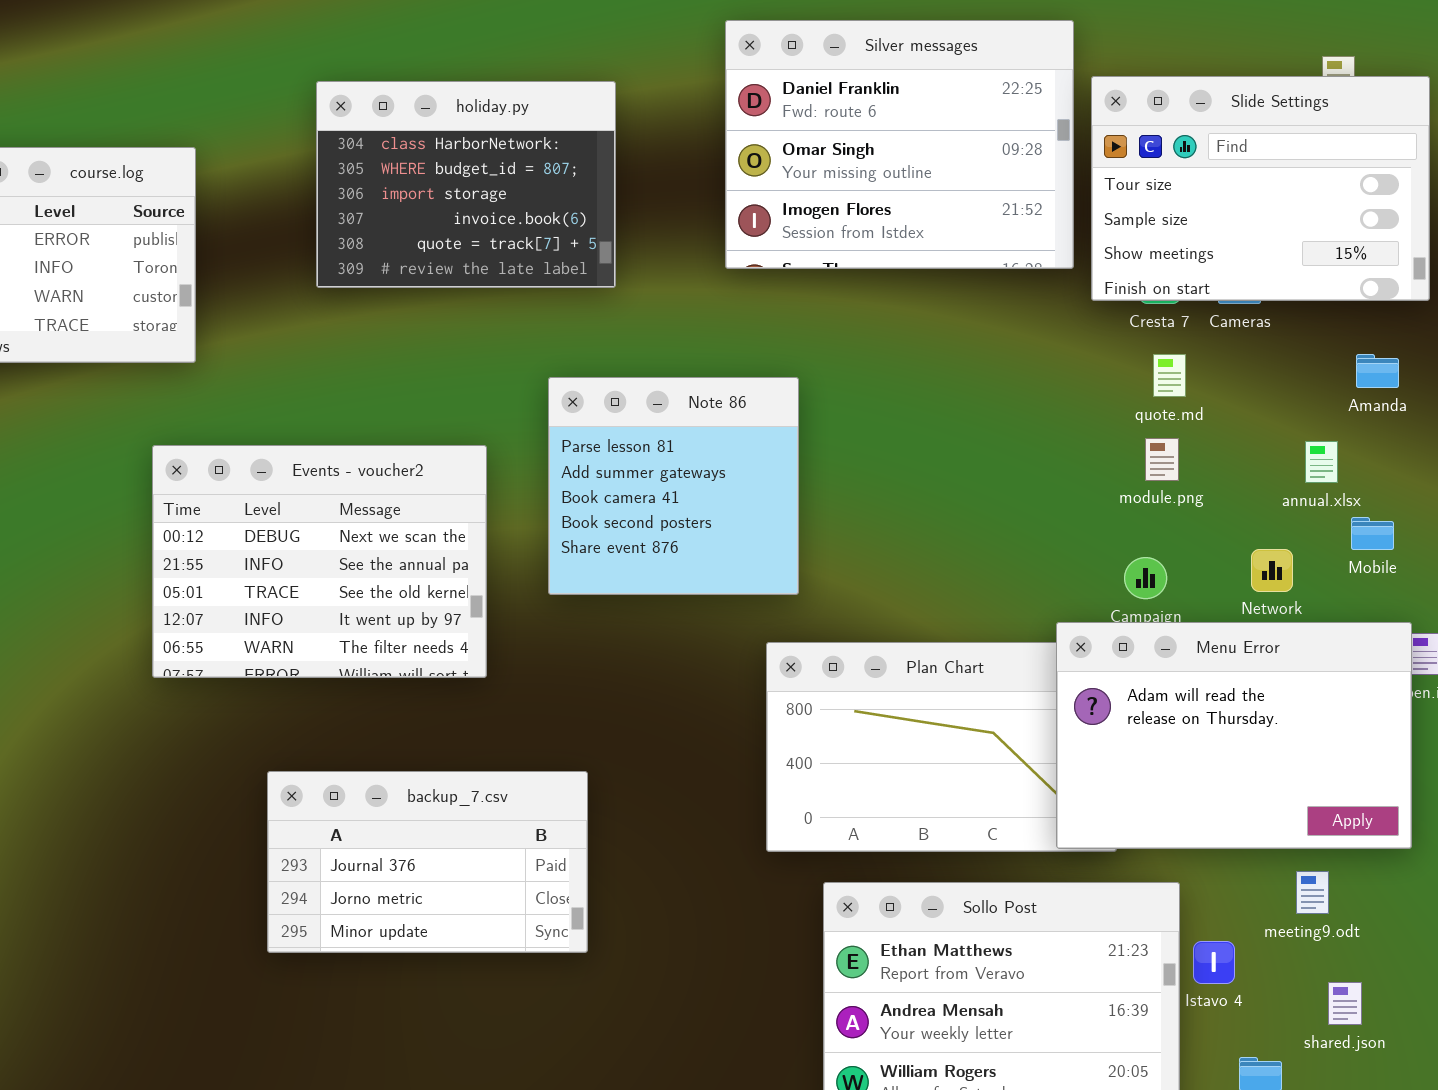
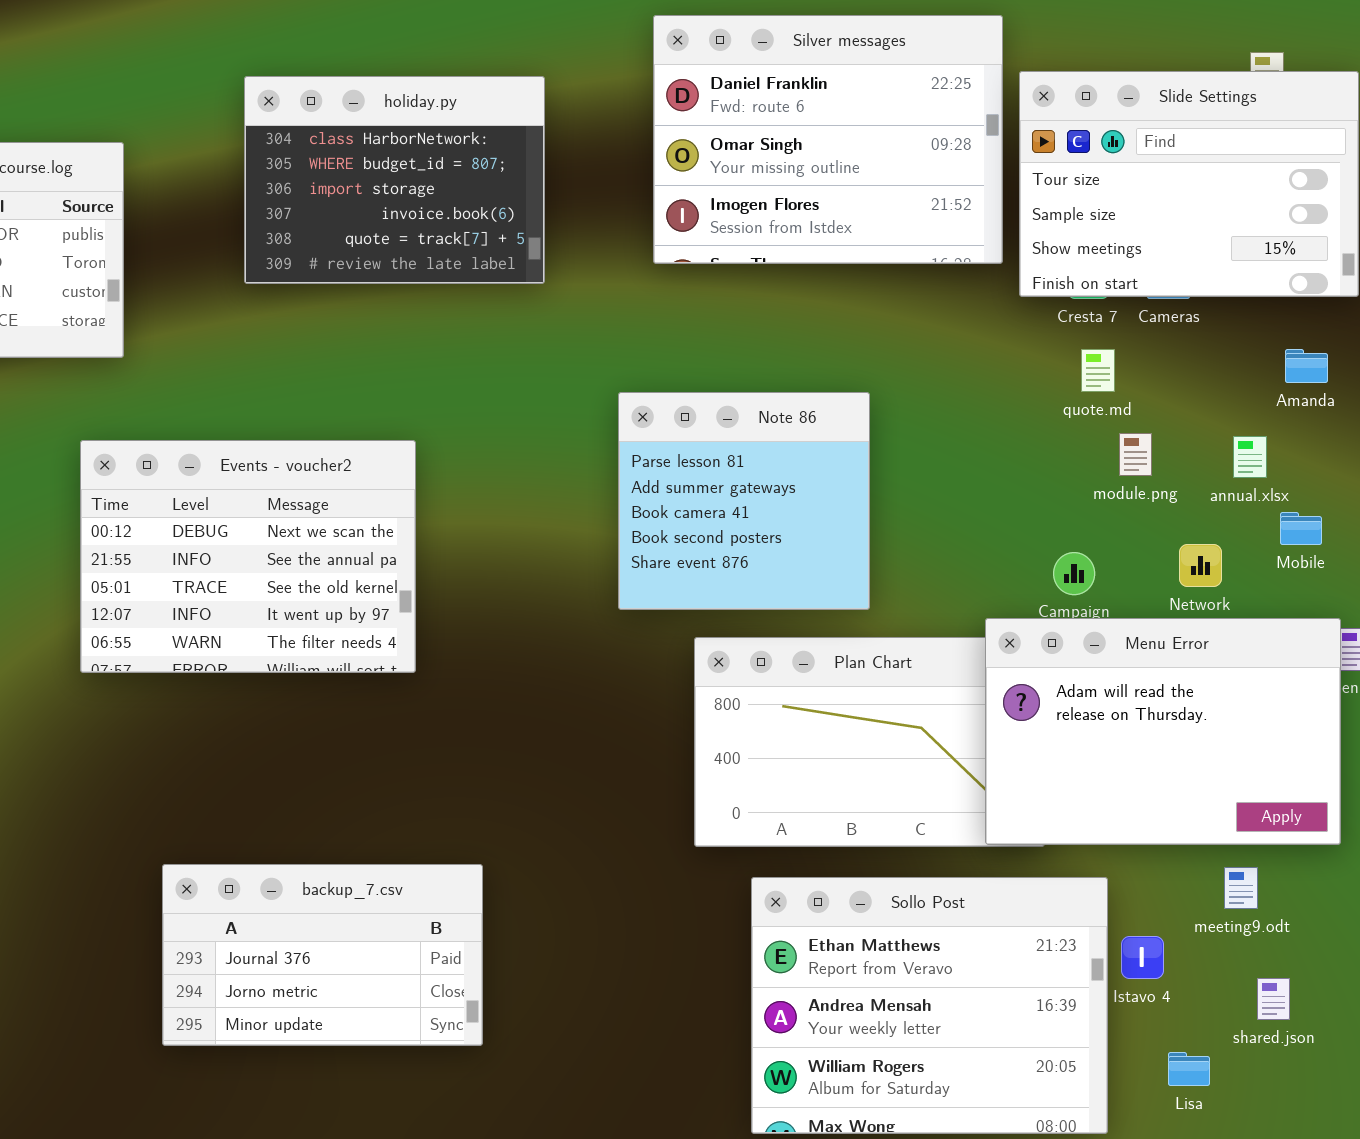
Note 86: [548,377,799,595] -> [618,392,870,610], moved
module.png: [1145,438,1179,481] -> [1119,433,1152,476], moved
backup_7.csv: [267,771,588,953] -> [162,864,483,1046], moved

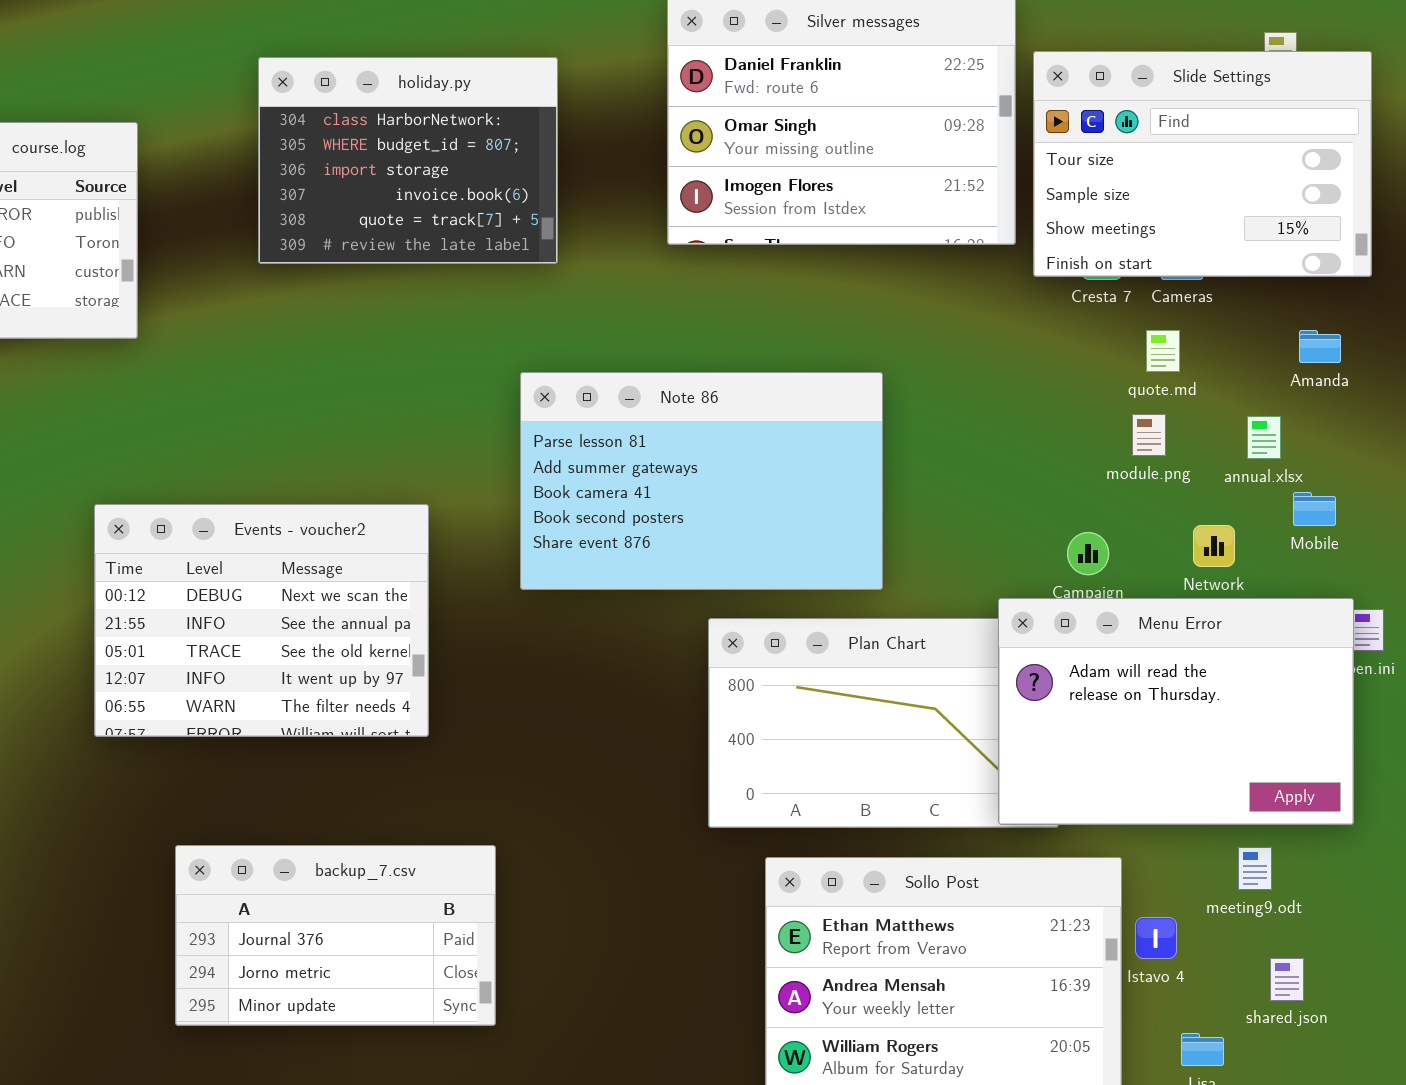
quote.md: [1081,349,1115,392] -> [1146,330,1180,372], moved
Note 86: [618,392,870,610] -> [520,372,883,590], resized
Events - voucher2: [80,440,416,673] -> [94,504,429,737], moved

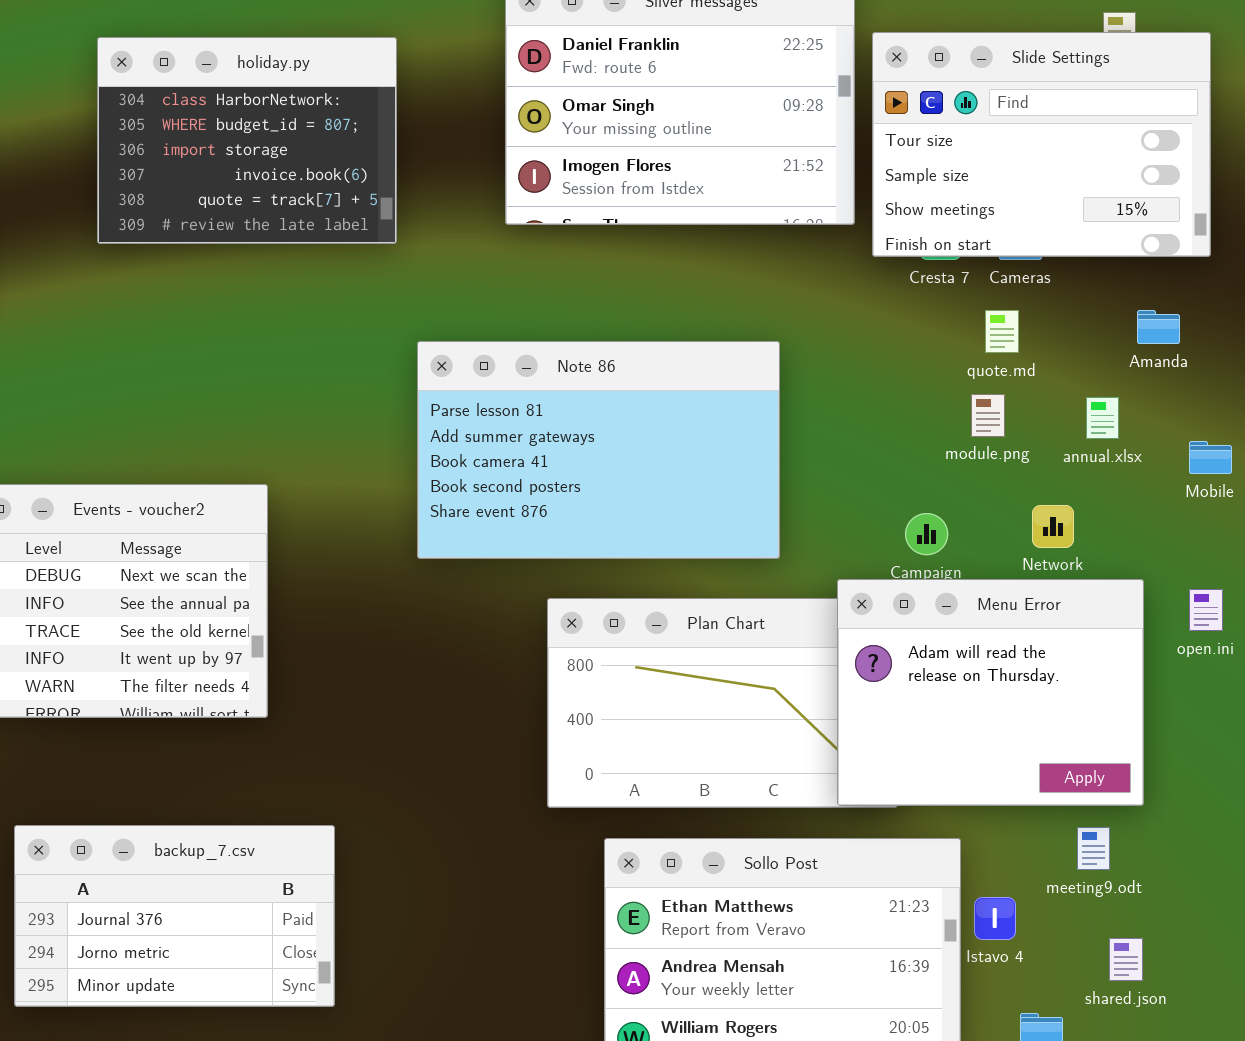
Note 86: [520,372,883,590] -> [417,341,780,559], moved
Mobile: [1293,492,1336,526] -> [1189,441,1232,474], moved
Menu Error: [998,598,1354,825] -> [837,579,1144,806], resized

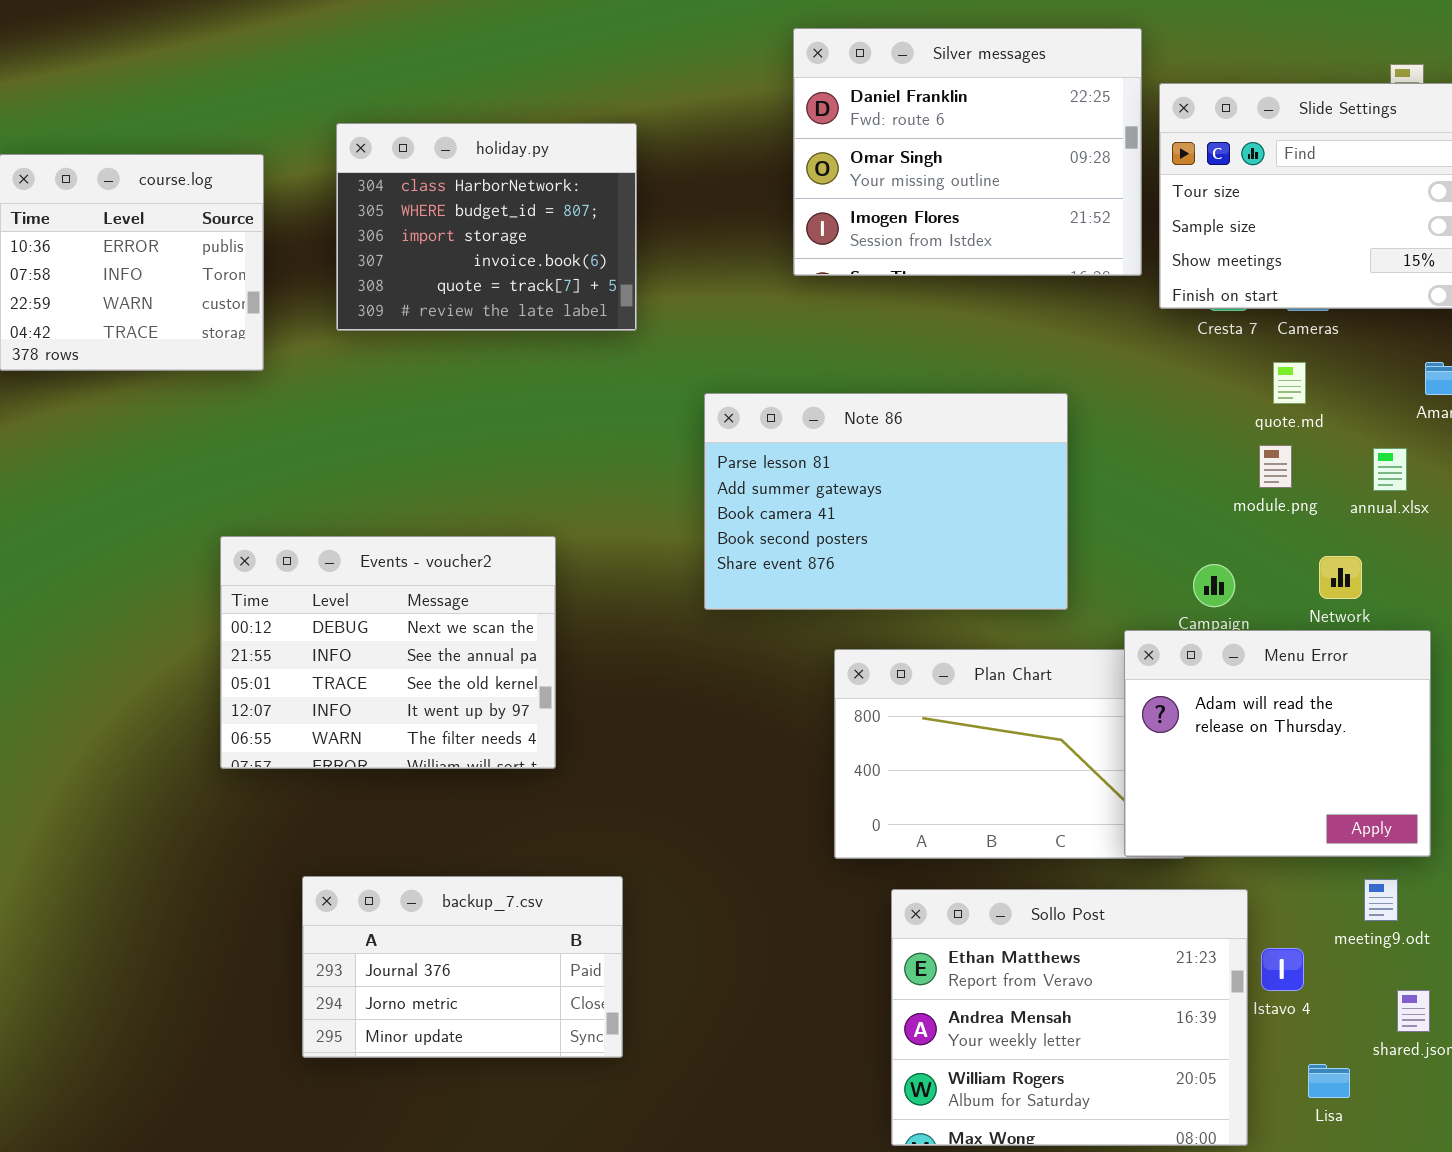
holiday.py: [97,37,397,244] -> [336,123,637,331], moved

